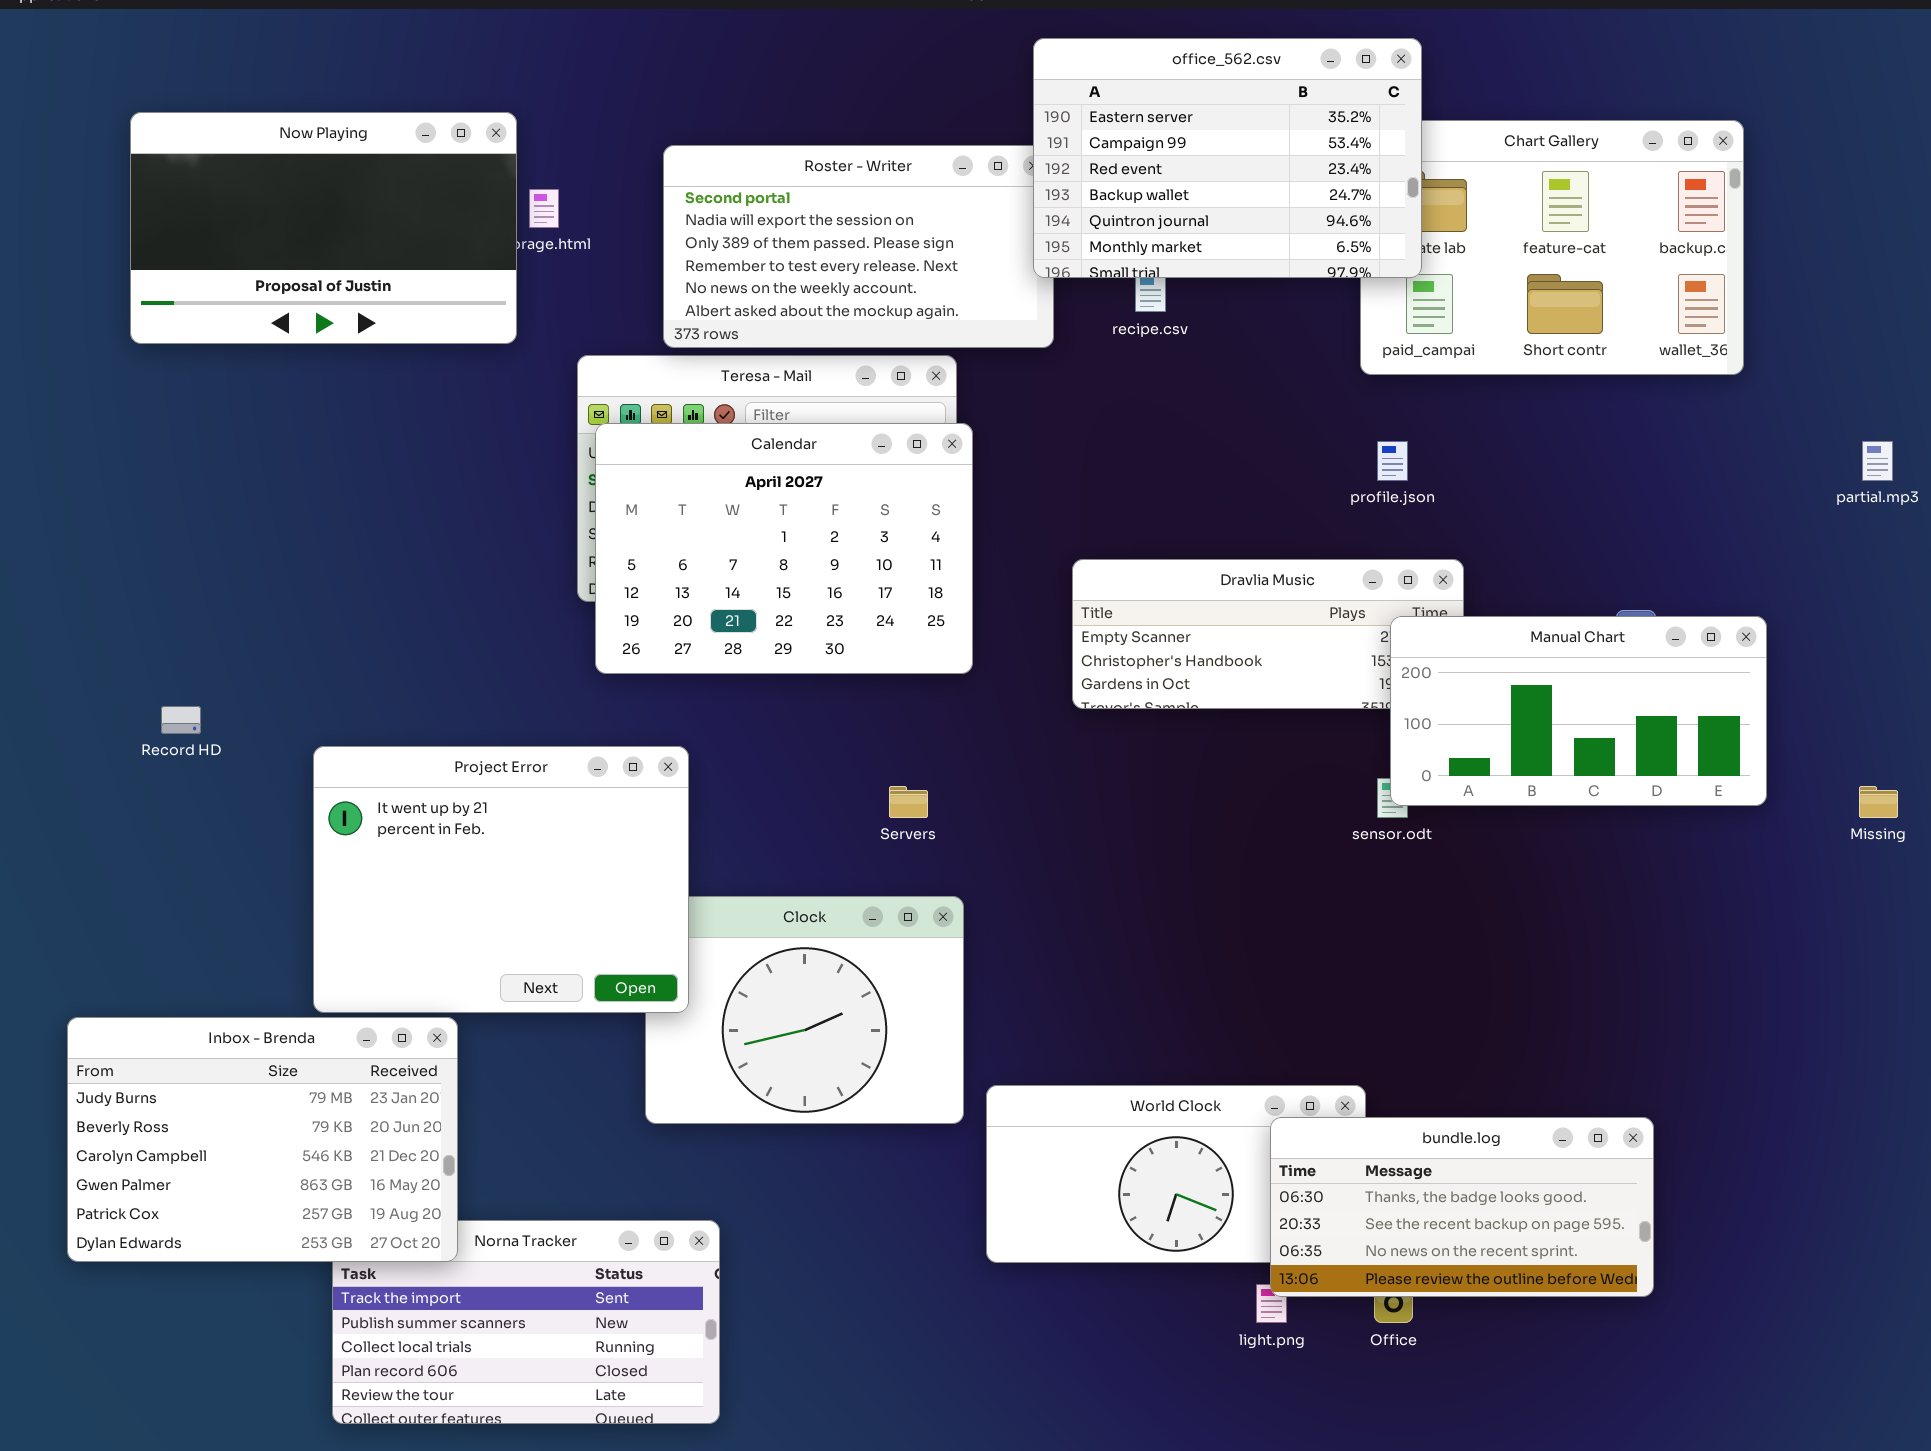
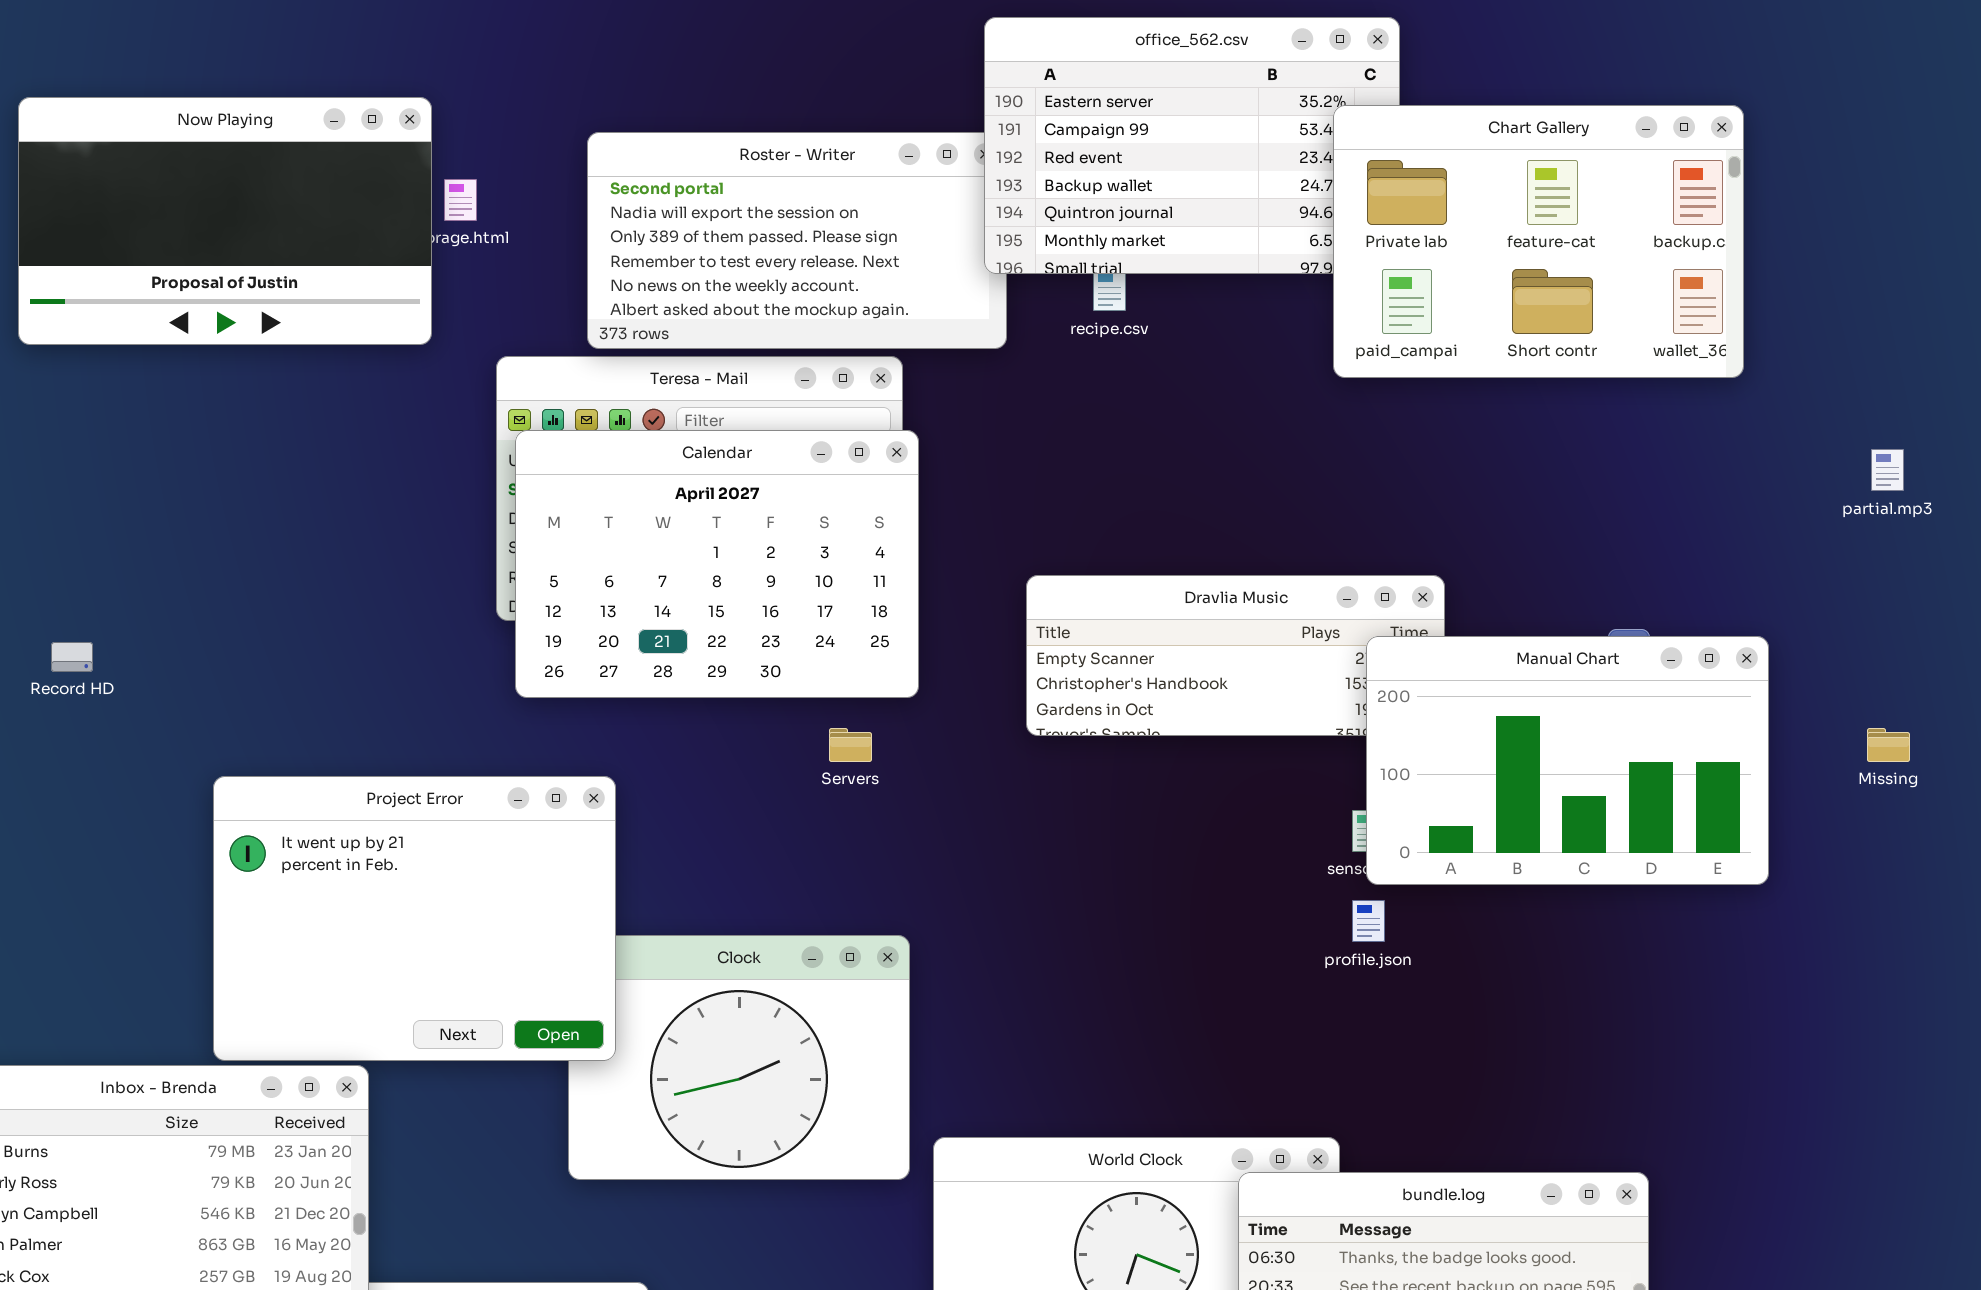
Chart Gallery: [1360,120,1744,375] -> [1333,105,1744,378], raised
profile.json: [1377,441,1408,481] -> [1352,900,1385,942], moved
Manual Chart: [1390,616,1767,806] -> [1366,636,1769,885], resized
Record HD: [161,706,201,734] -> [51,642,93,672], moved
Servers: [889,786,928,818] -> [829,728,872,762], moved
Missing: [1859,786,1898,818] -> [1867,728,1910,762], moved

